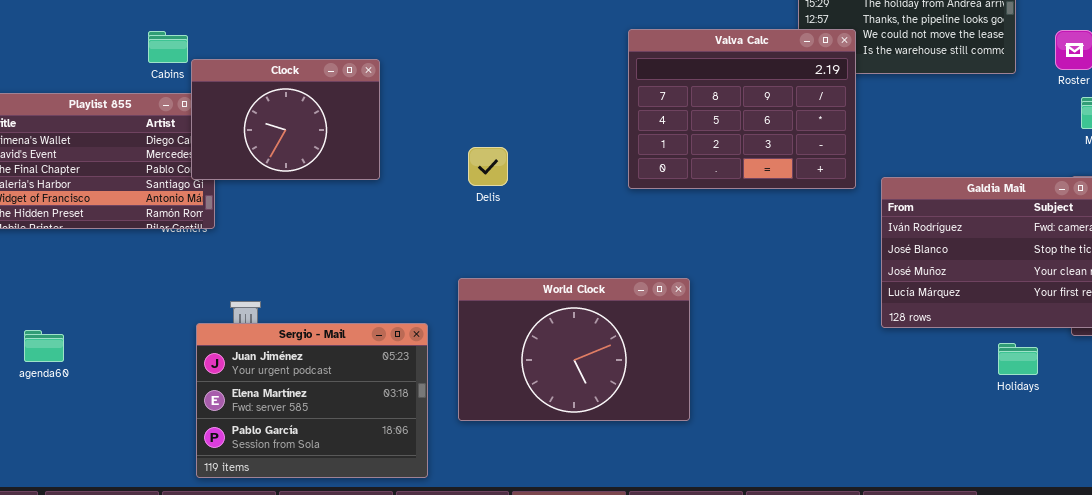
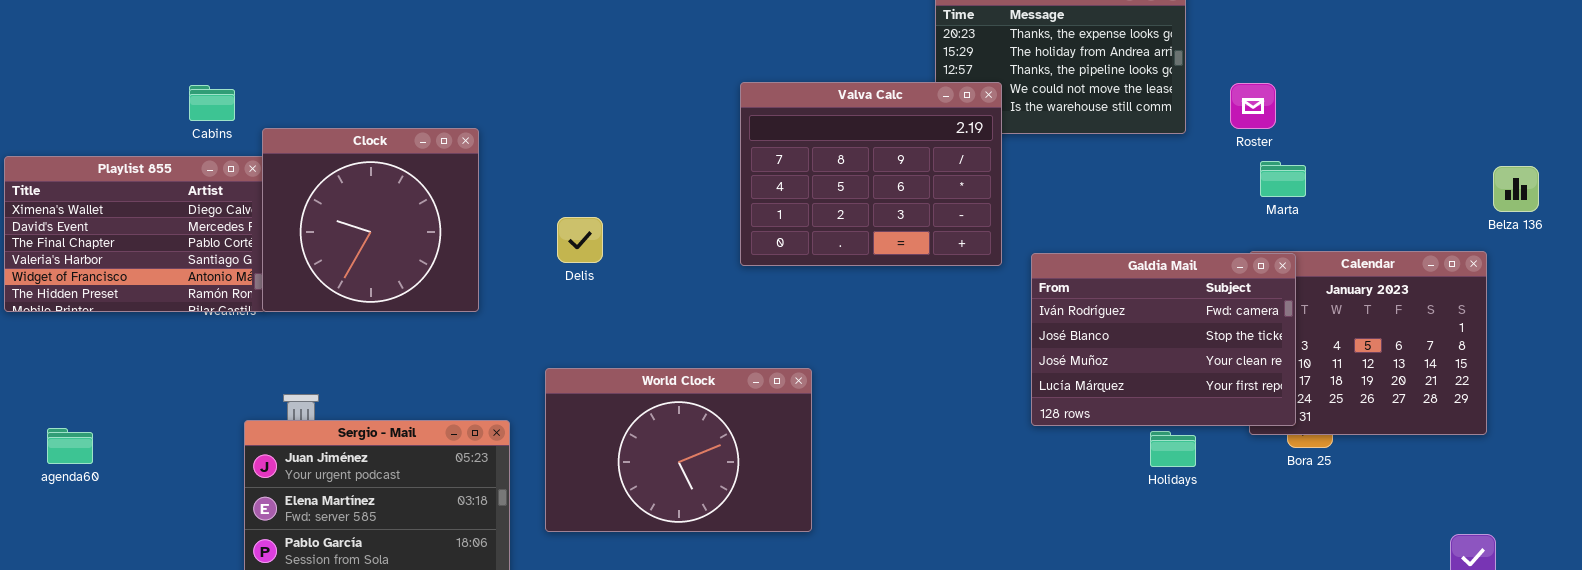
Clock: [191,59,380,180] -> [262,128,479,312], moved, resized
Holidays: [998,343,1038,375] -> [1150,431,1196,467], moved

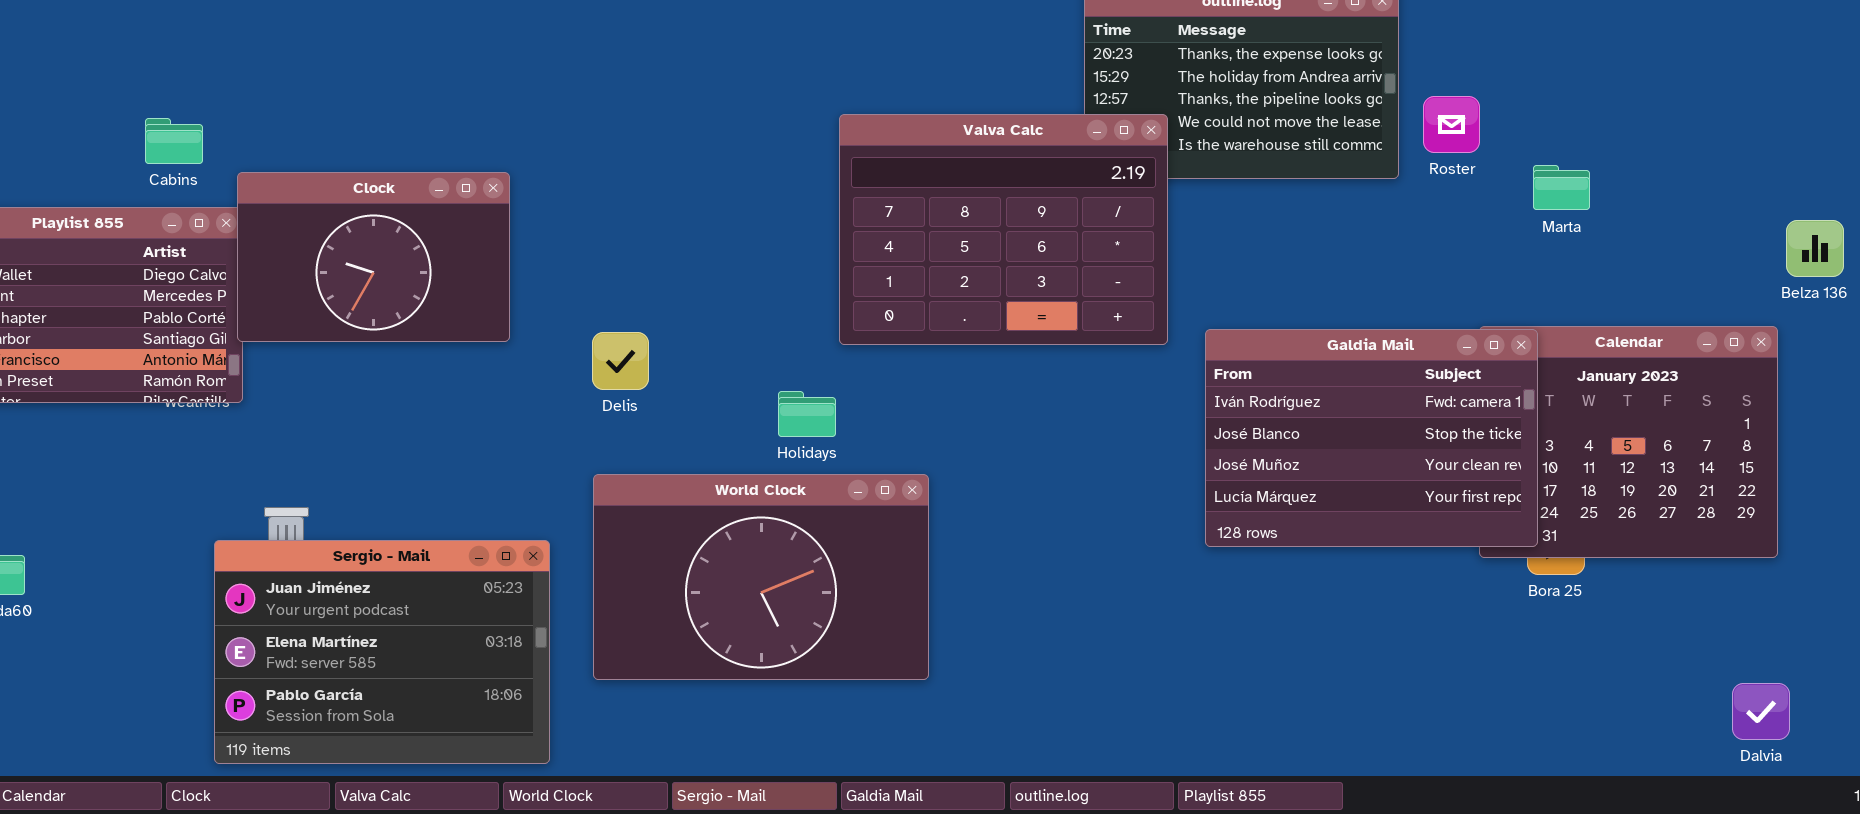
Roster: [1230,83,1276,129] -> [1423,96,1480,153], moved
Clock: [262,128,479,312] -> [237,172,510,342], resized
Marta: [1260,161,1306,197] -> [1533,165,1590,210], moved
Delis: [557,217,603,263] -> [592,332,649,390], moved
Holidays: [1150,431,1196,467] -> [778,391,836,437], moved

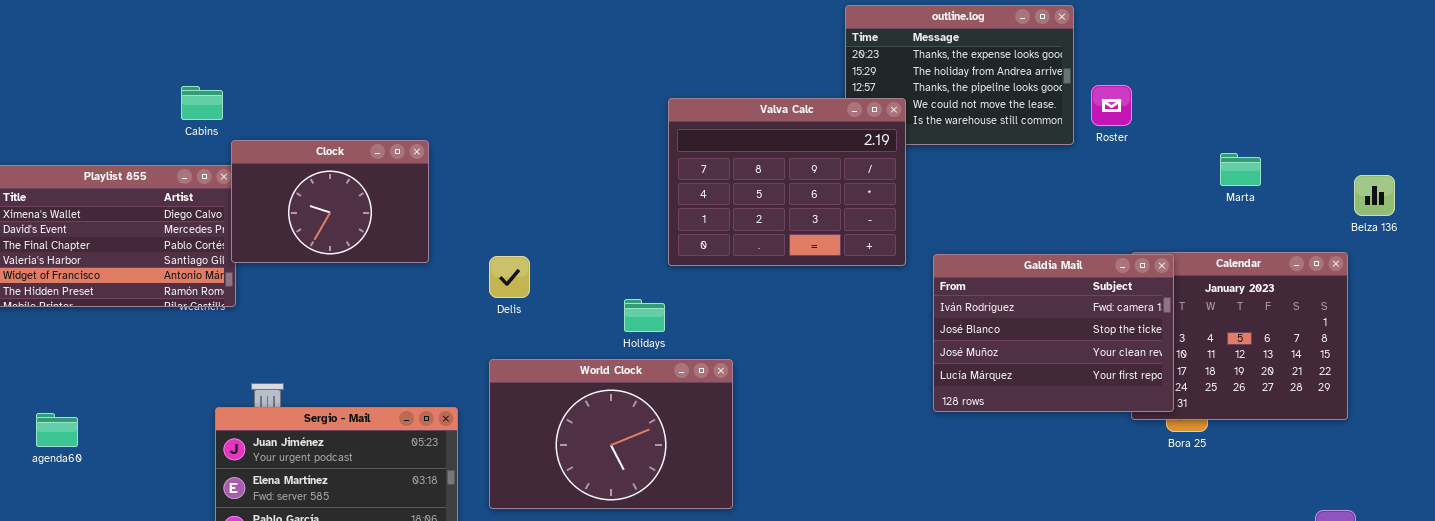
Cabins: [145,118,203,164] -> [181,86,223,120], moved
Marta: [1533,165,1590,210] -> [1220,153,1261,186], moved

